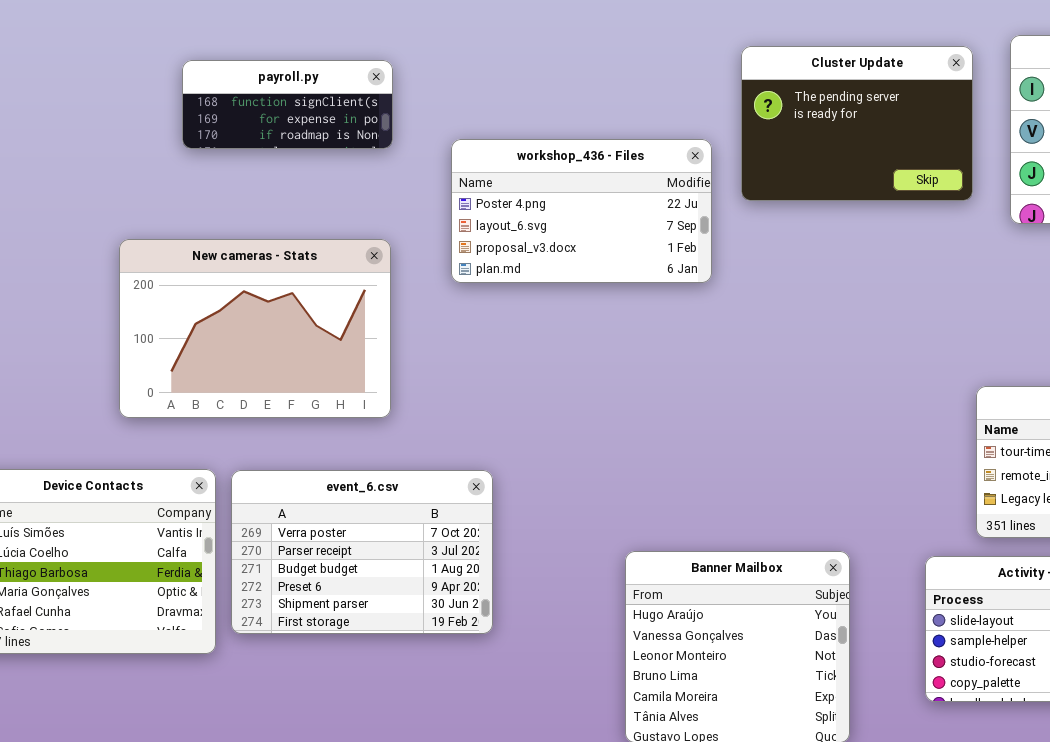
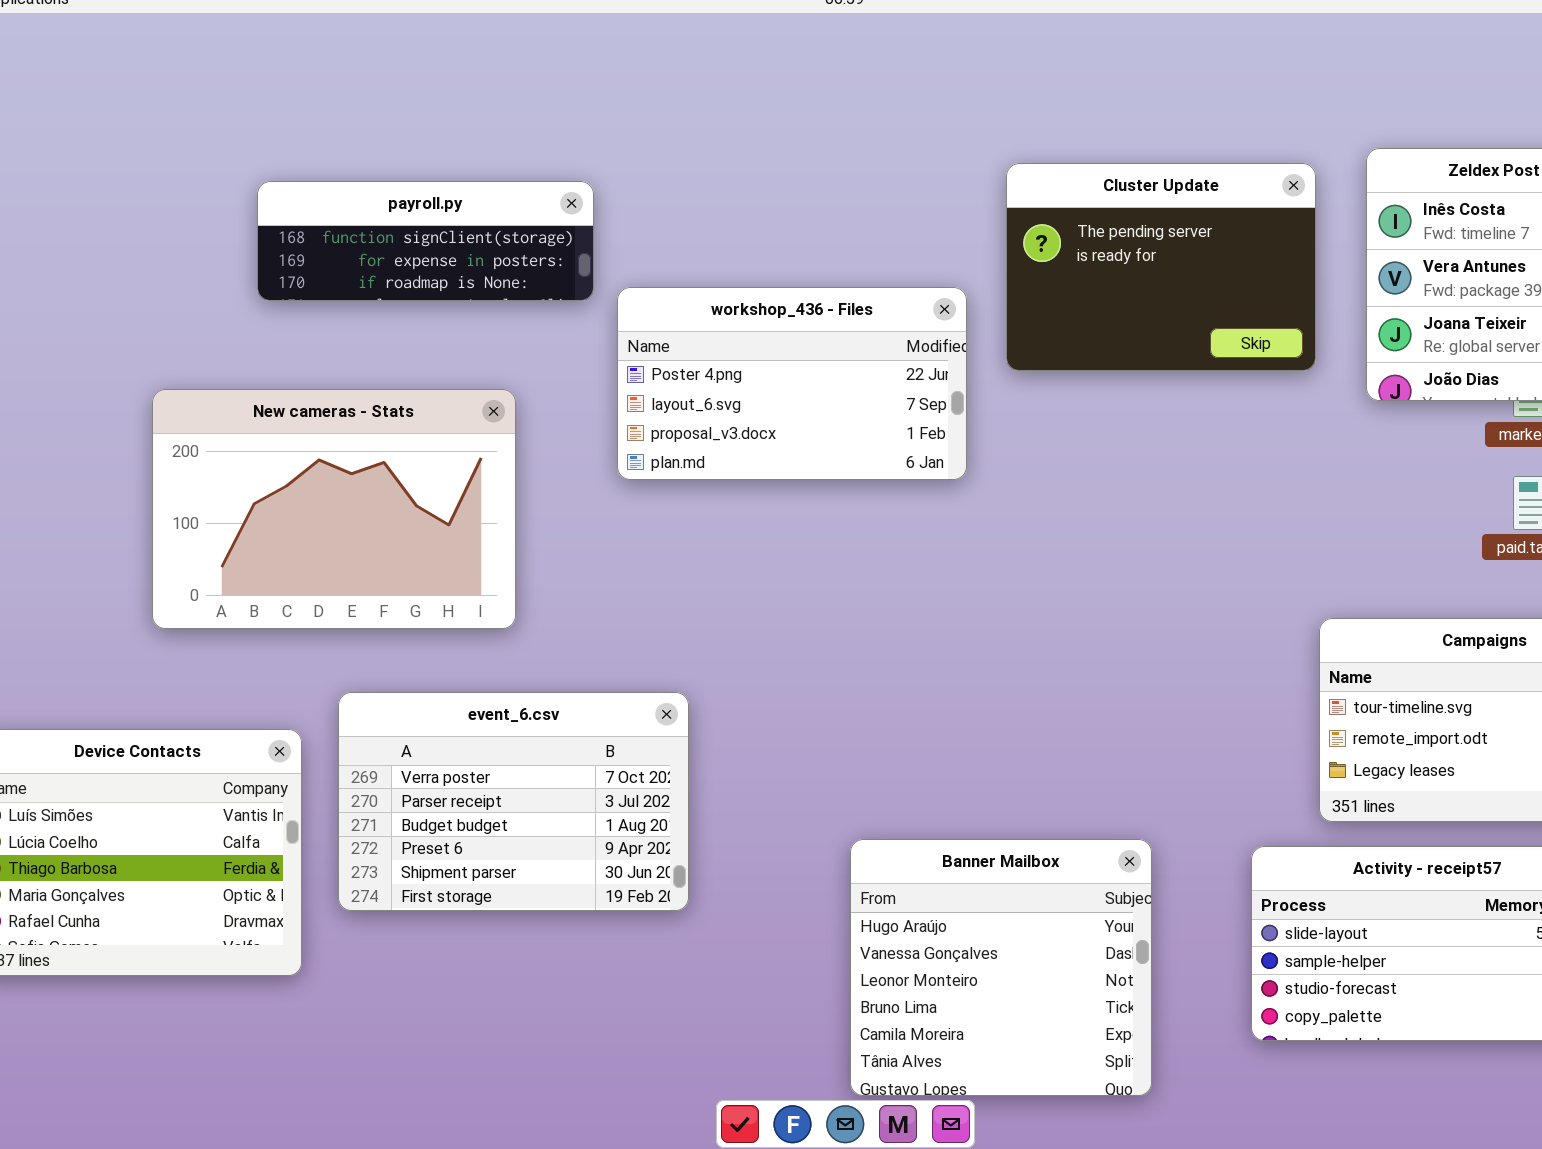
payroll.py: [182,60,393,149] -> [257,181,594,301], resized
New cameras - Stats: [119,239,391,418] -> [152,389,516,629], moved
event_6.csv: [231,470,493,634] -> [338,692,689,911], moved

